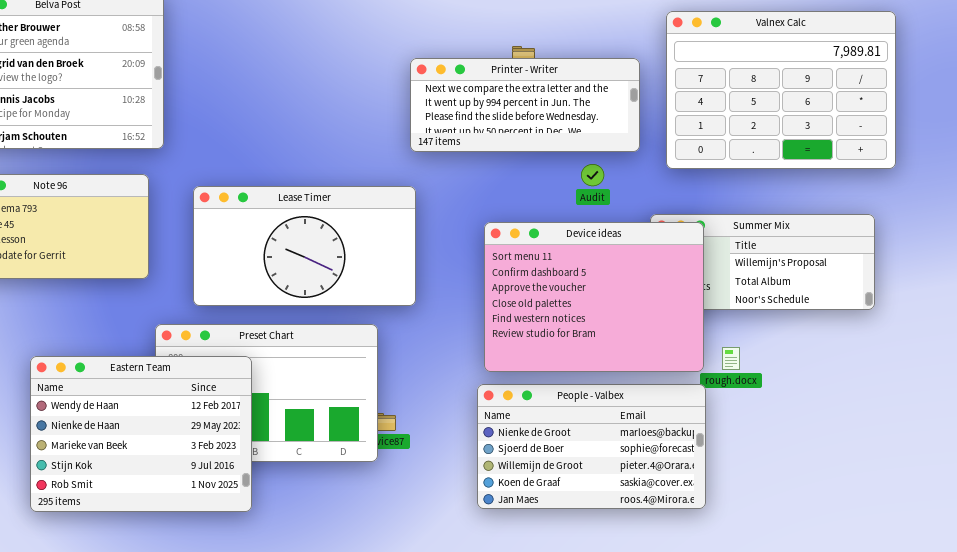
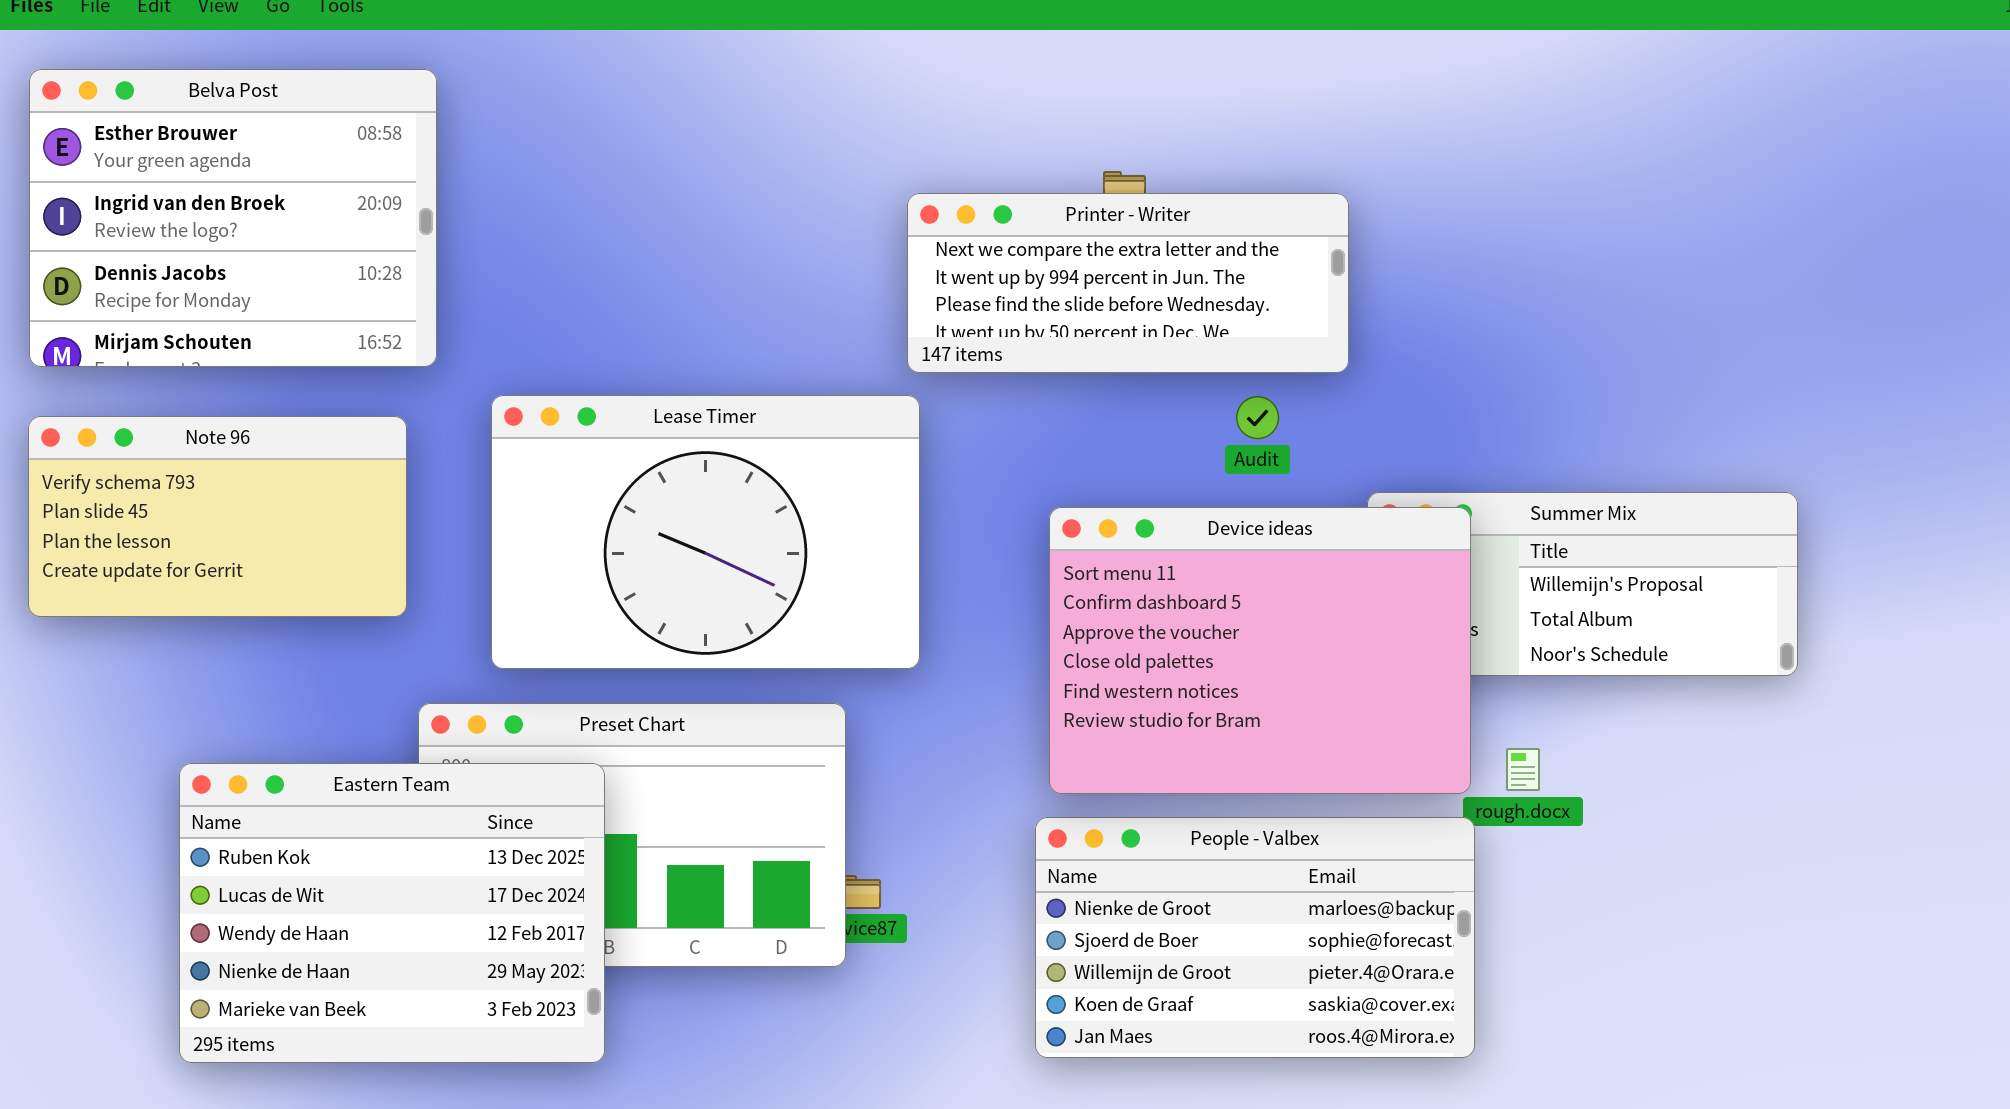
Valnex Calc: [666,11,896,169] -> none, closed
Lease Timer: [193,186,416,306] -> [491,395,920,669], resized
Eastern Team: [30,356,252,512] -> [179,763,605,1063], scrolled up 2 rows

